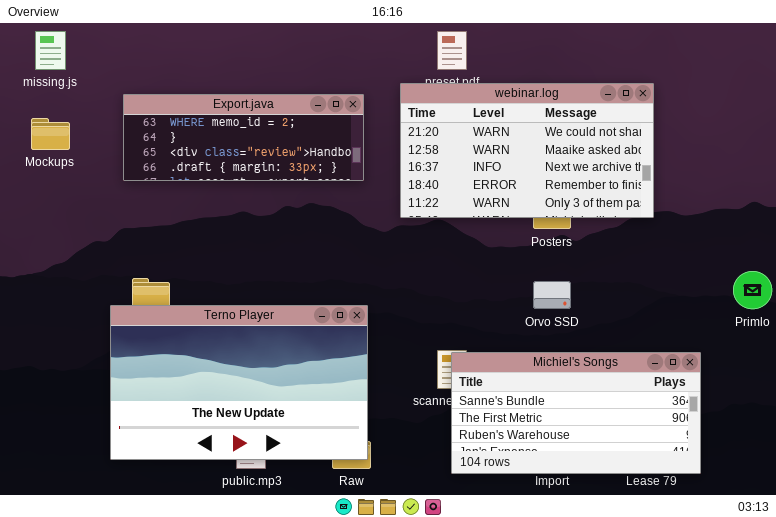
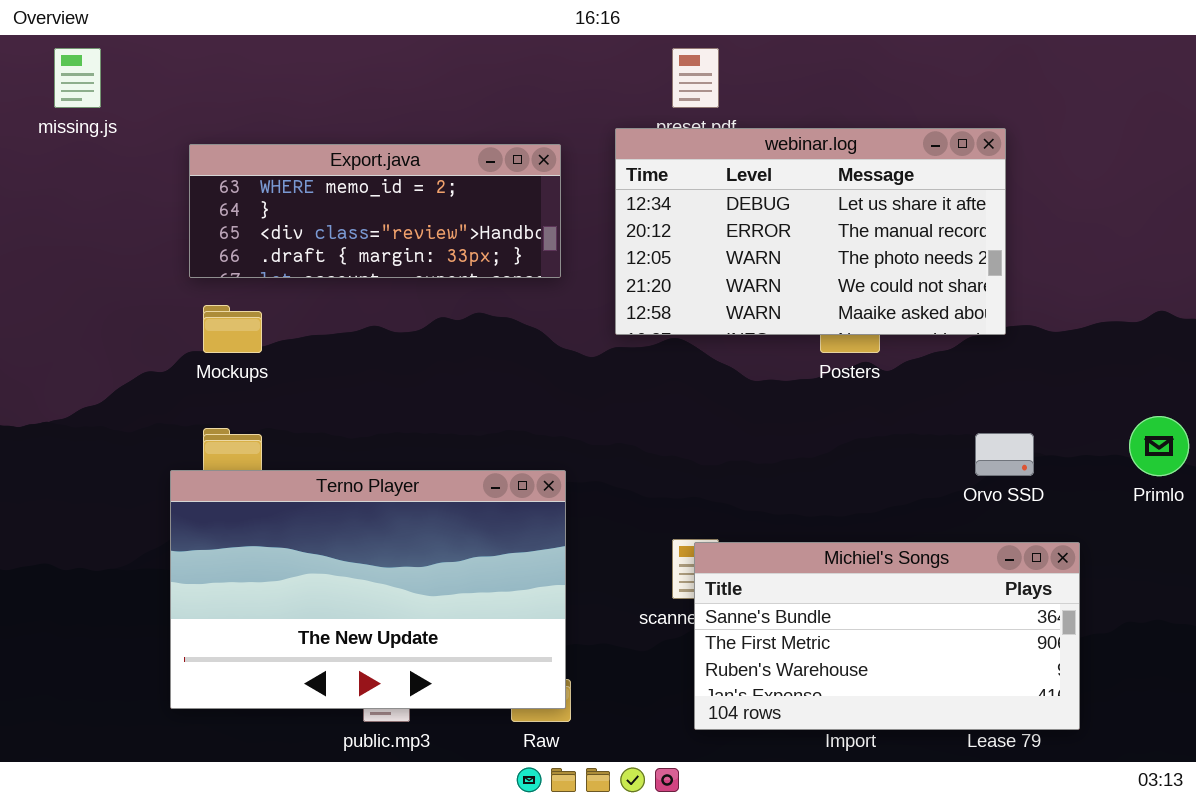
webinar.log: [400,83,654,218] -> [615,128,1006,335], scrolled up 3 rows
Mockups: [31,118,70,150] -> [203,305,262,353], moved
Orvo SSD: [533,281,571,309] -> [975,433,1034,476], moved

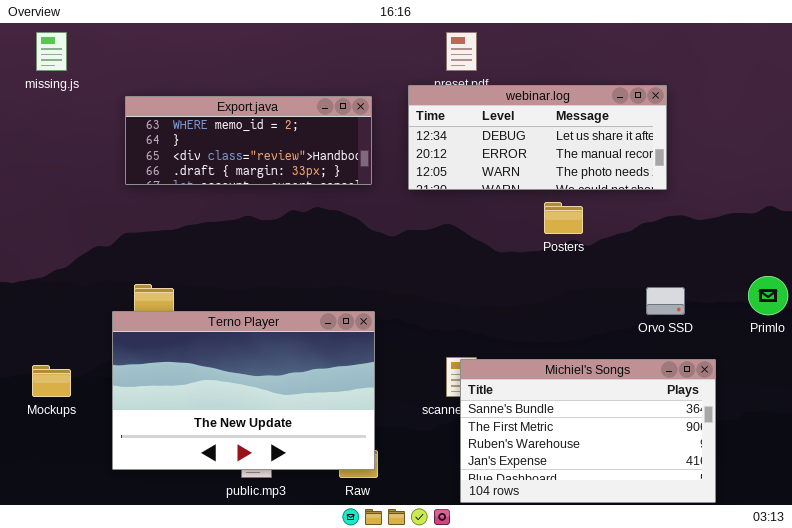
webinar.log: [615,128,1006,335] -> [408,85,667,190], resized
Mockups: [203,305,262,353] -> [32,365,71,397], moved
Michiel's Songs: [694,542,1080,730] -> [460,359,716,503], resized

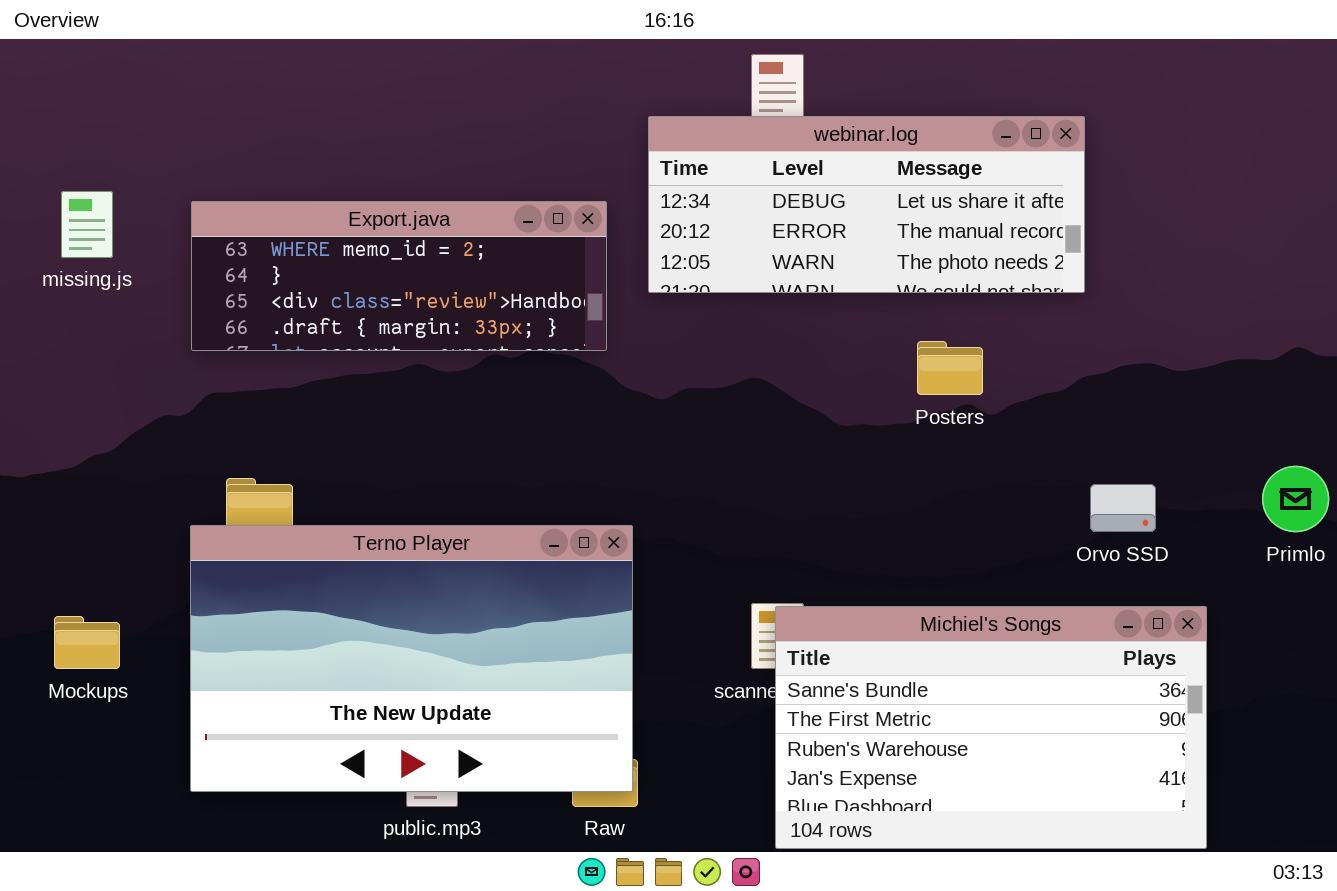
missing.js: [36,32,67,71] -> [61,191,113,258], moved
webinar.log: [408,85,667,190] -> [648,116,1085,293], moved
Export.java: [125,96,372,185] -> [191,201,607,351], moved

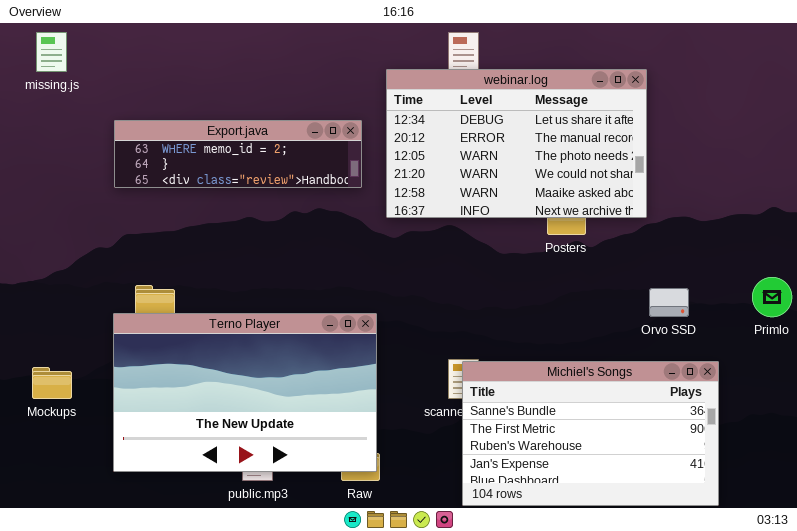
webinar.log: [648,116,1085,293] -> [386,69,647,218], resized
missing.js: [61,191,113,258] -> [36,32,67,72], moved
Export.java: [191,201,607,351] -> [114,120,362,188], resized

